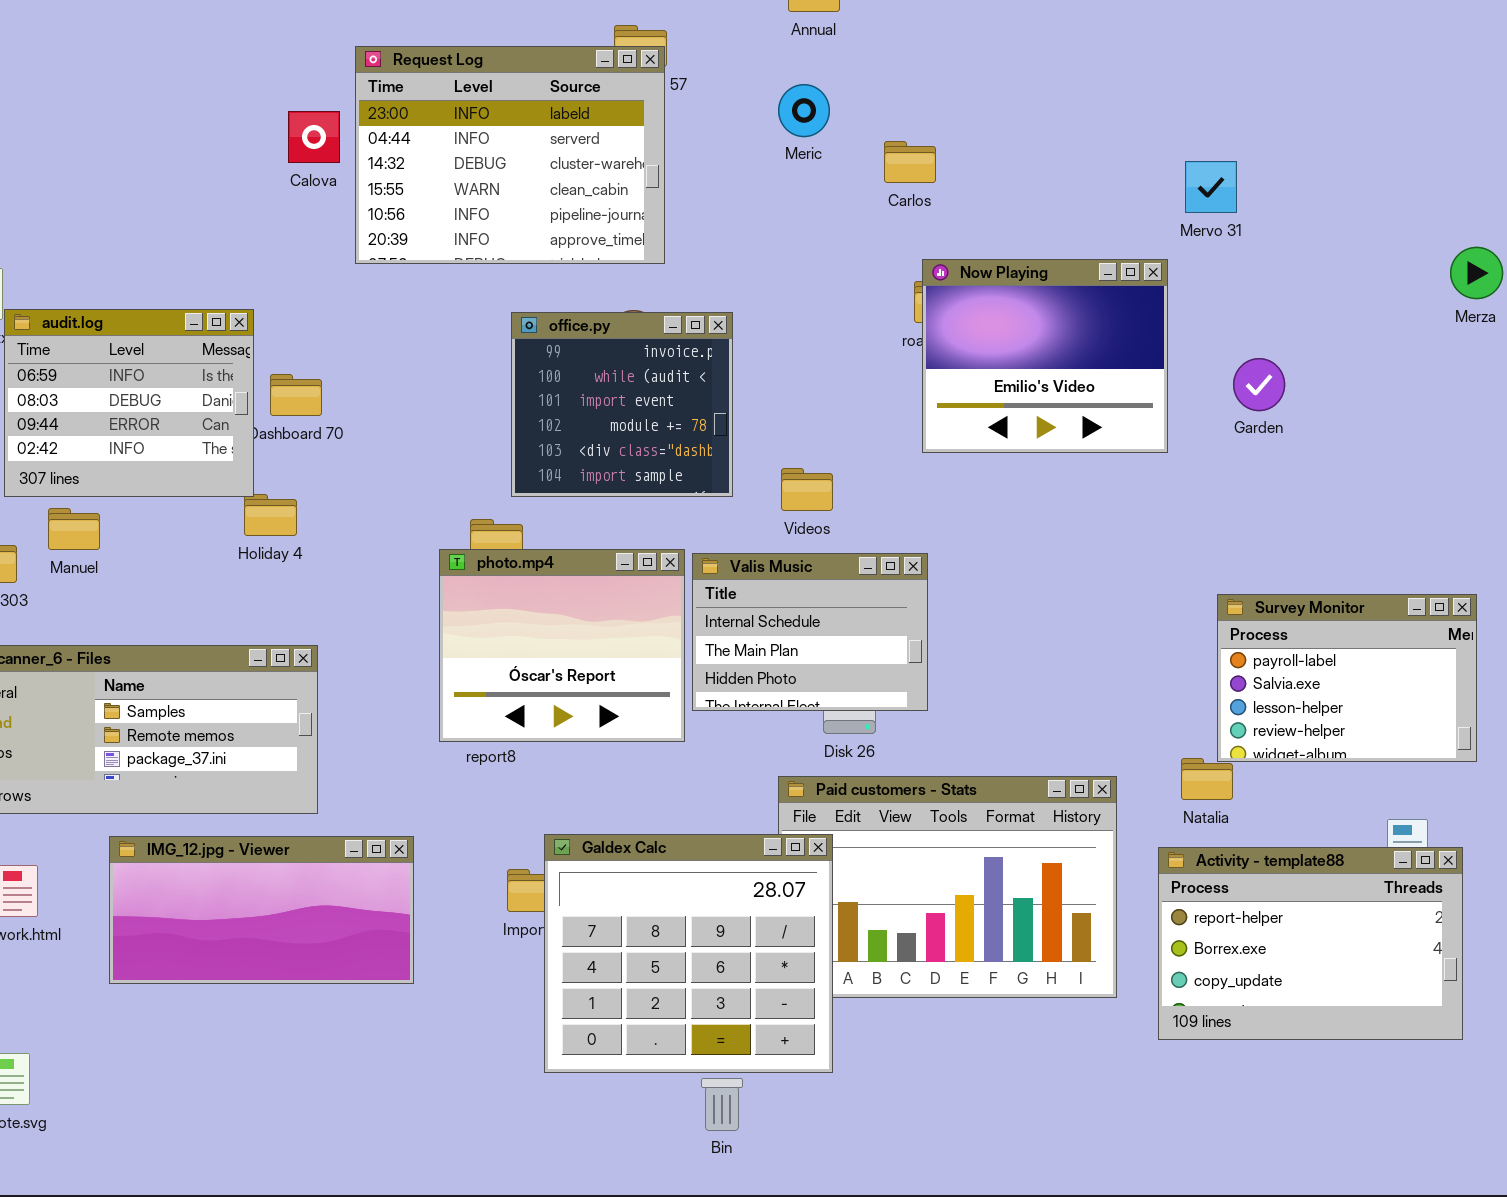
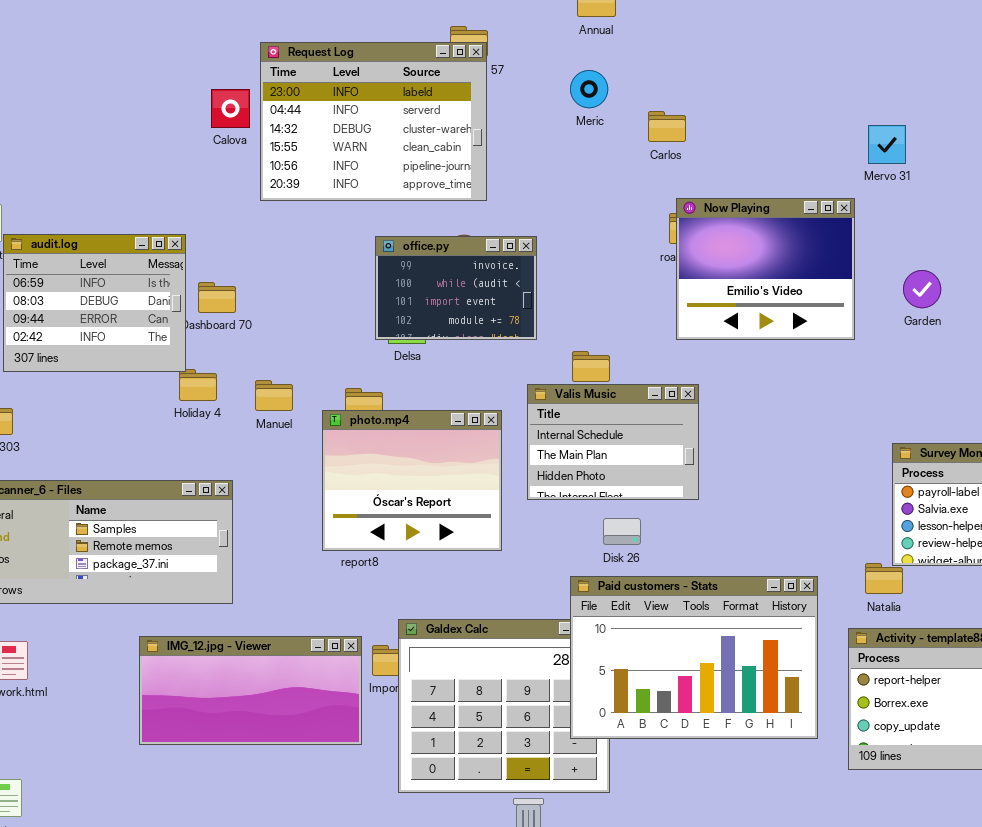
office.py: [511,312,733,497] -> [375,236,537,340], resized
Manuel: [48,508,100,550] -> [255,380,293,411], moved
Valis Music: [692,553,928,711] -> [527,384,699,500], moved
Paid customers - Stats: [778,776,1117,998] -> [570,576,818,739], raised
IMG_12.jpg - Viewer: [109,836,414,984] -> [139,636,362,745], moved

